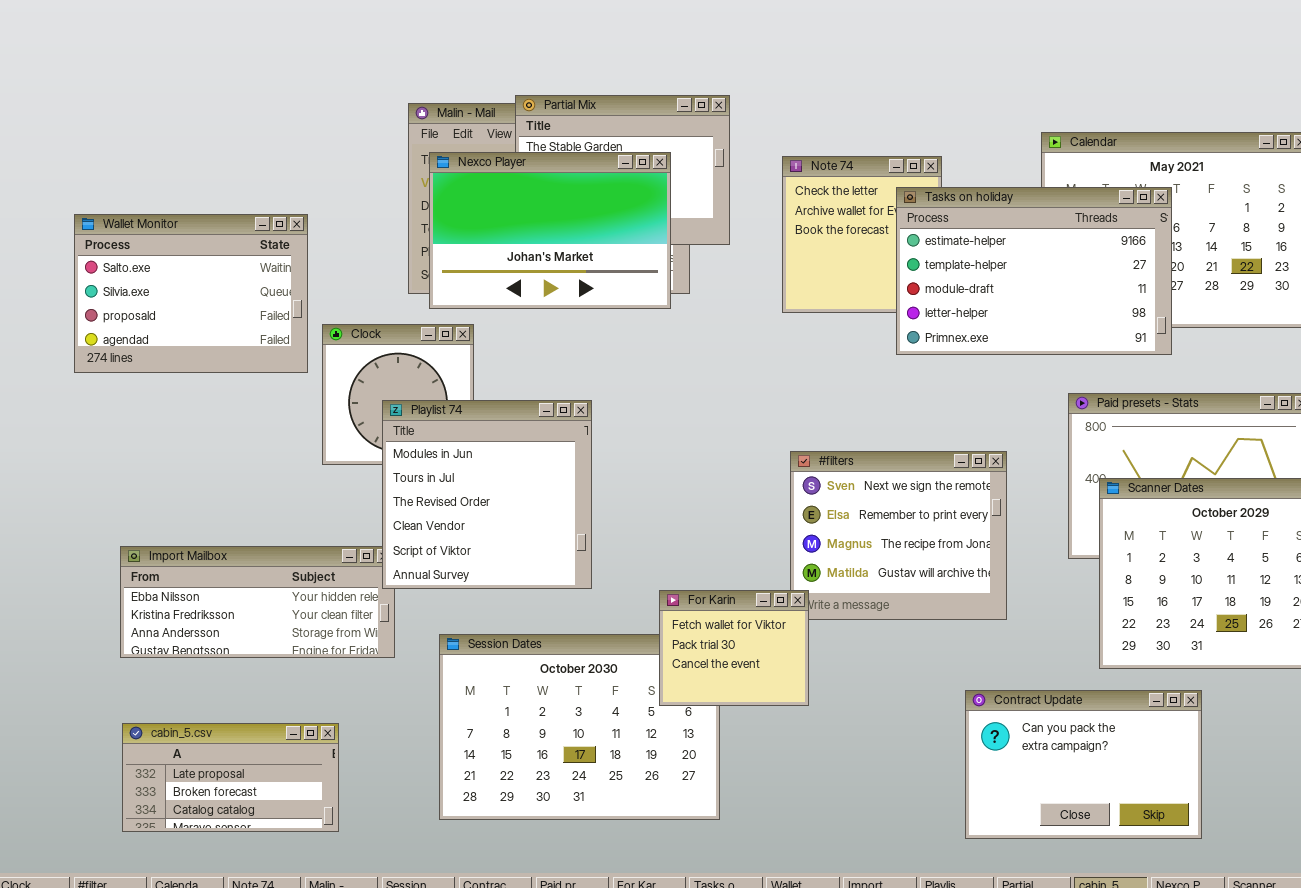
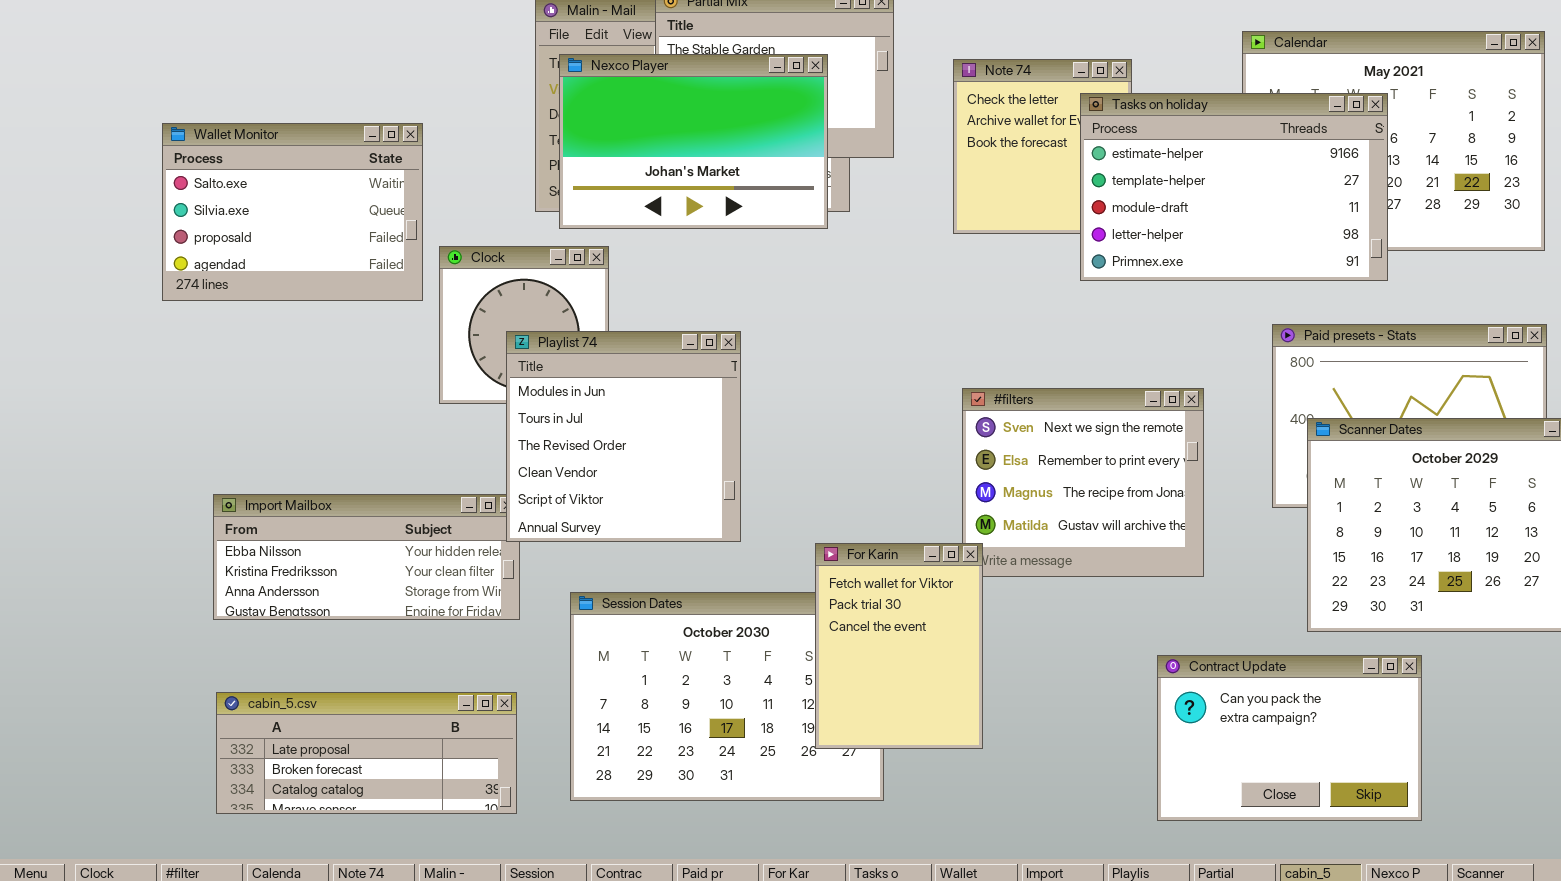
For Karin: [659,590,809,706] -> [815,543,983,749], resized
cabin_5.csv: [122,723,339,832] -> [216,692,517,814], resized

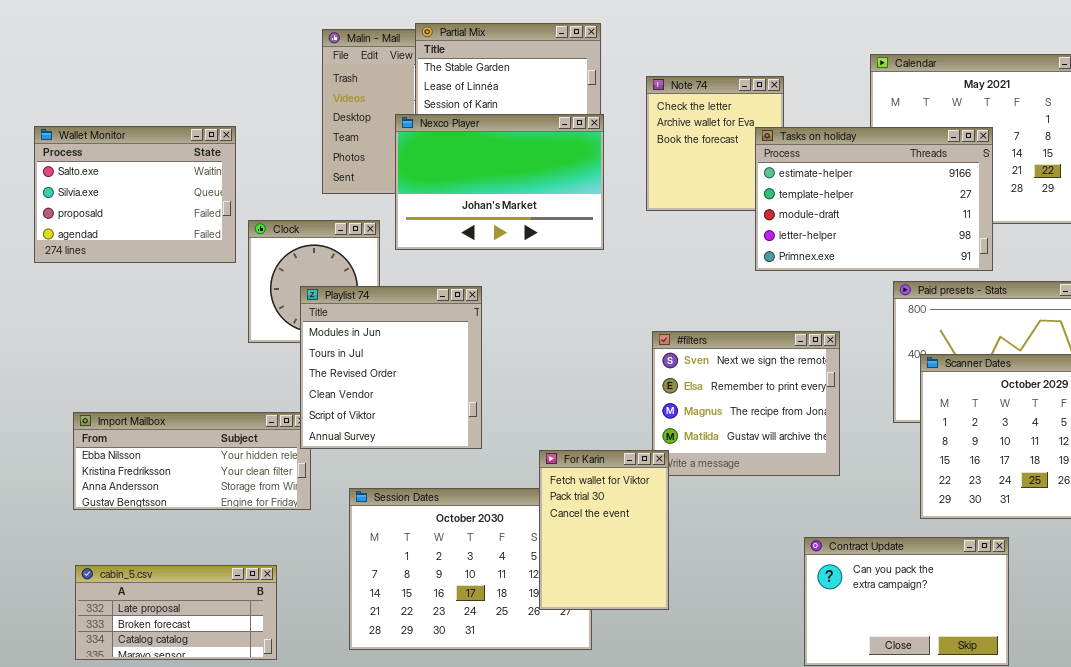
Nexco Player: [559,54,828,229] -> [395,114,604,250], moved
Tasks on holiday: [1080,93,1388,281] -> [755,127,993,271], moved
cabin_5.csv: [216,692,517,814] -> [75,565,277,660], resized

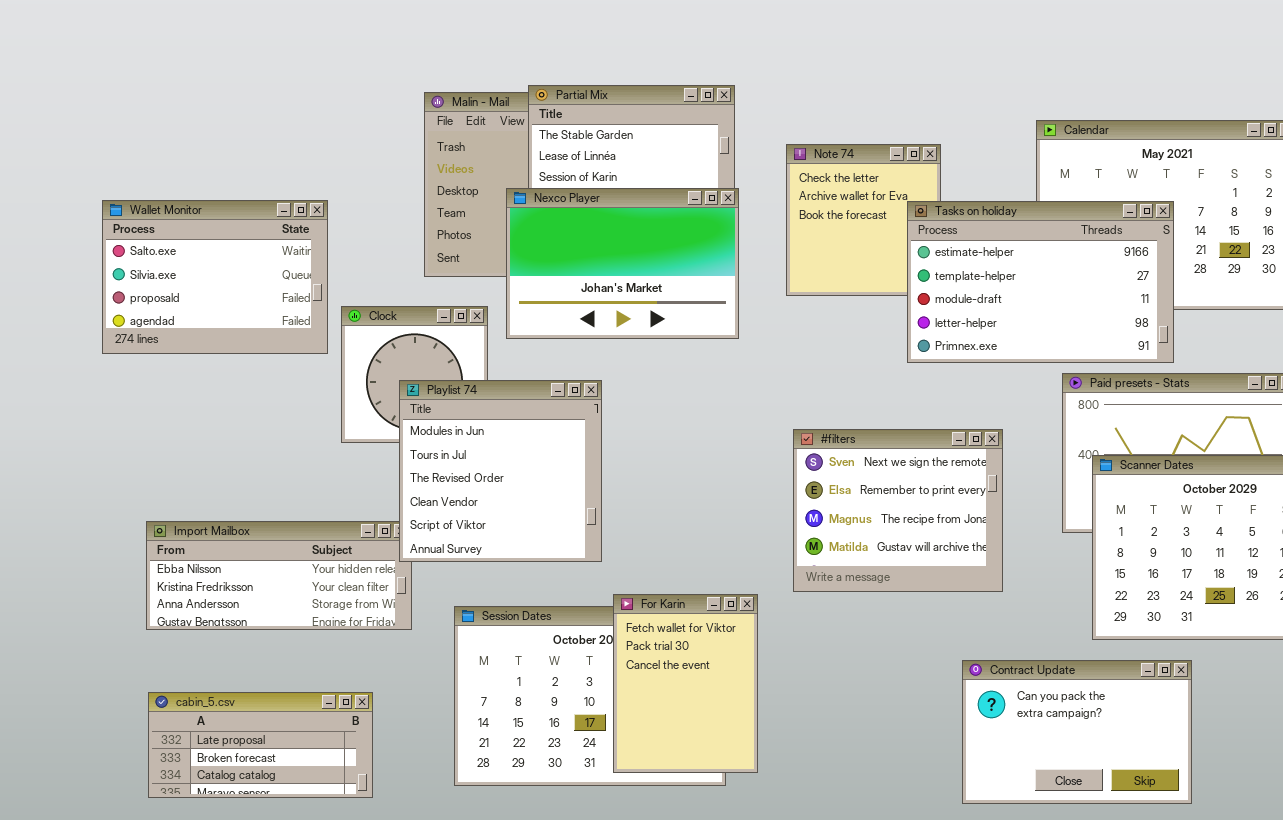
For Karin: [539,450,669,610] -> [613,594,758,773], moved

